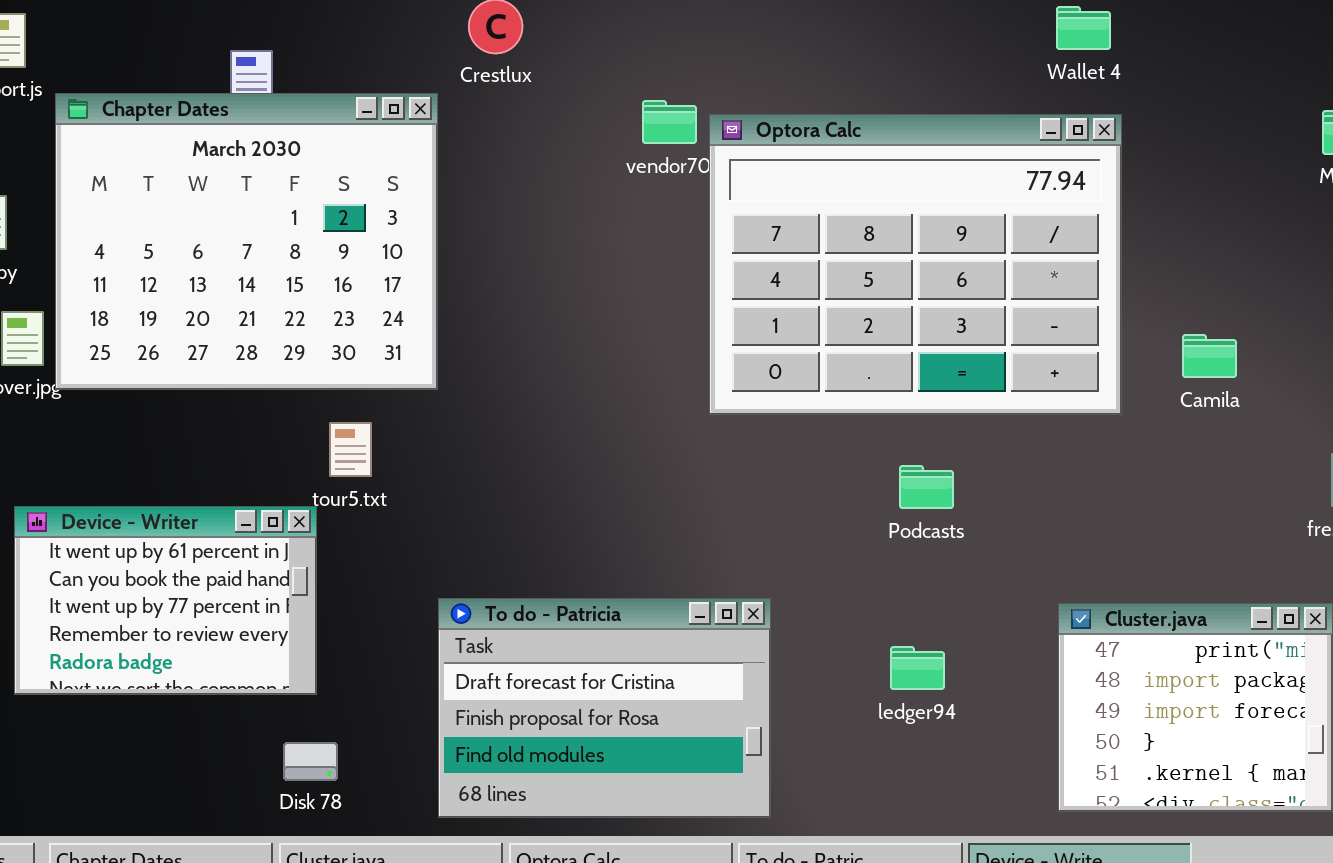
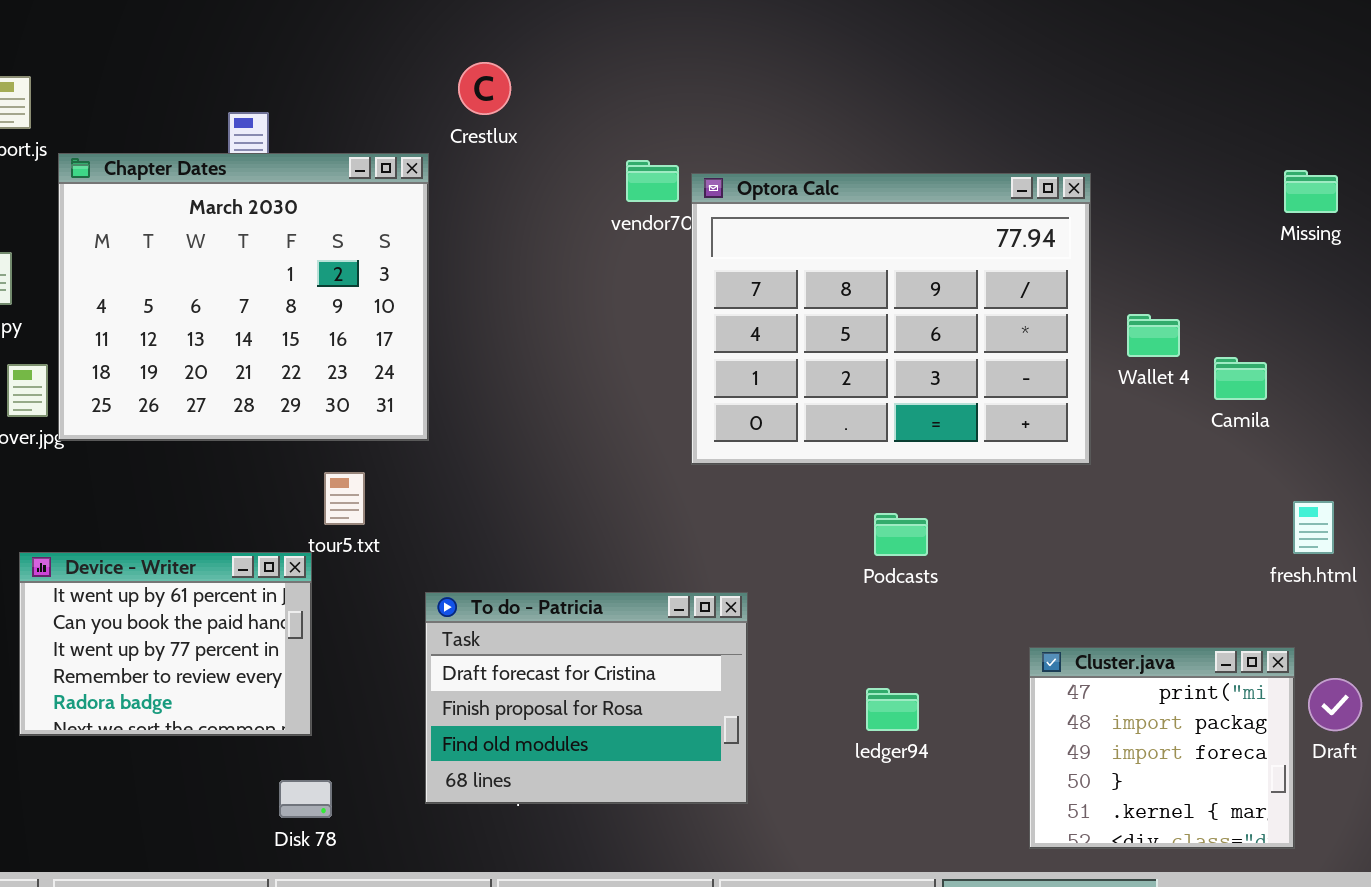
Wallet 4: [1056,6,1111,50] -> [1127,314,1180,357], moved
Camila: [1182,334,1237,378] -> [1214,357,1267,400], moved
To do - Patricia: [438,598,771,818] -> [425,592,748,804], moved

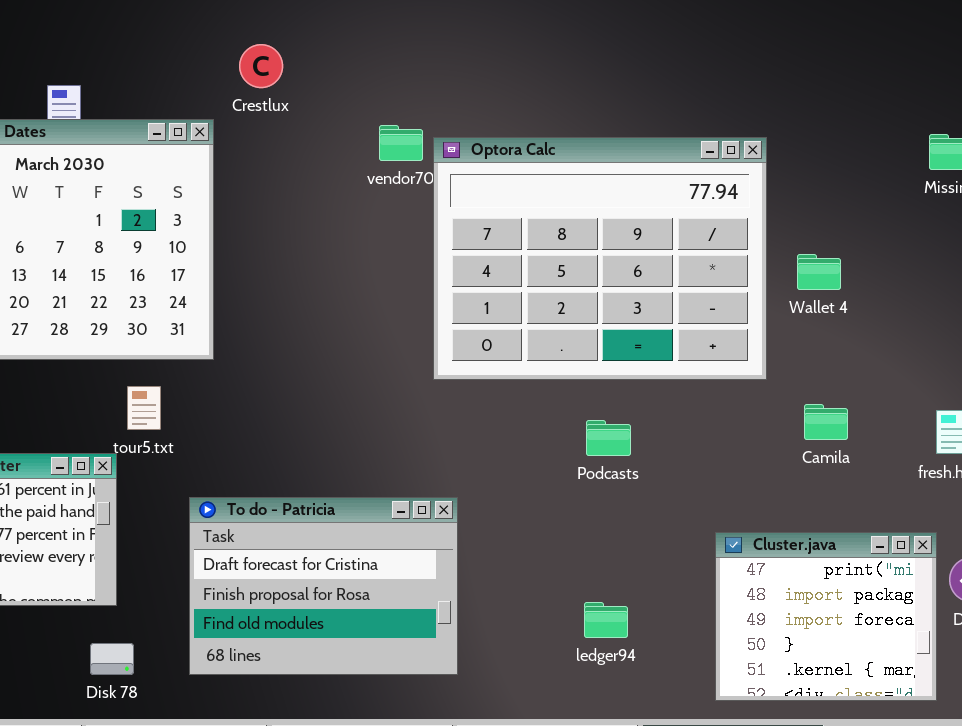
Camila: [1214,357,1267,400] -> [804,404,848,440], moved
To do - Patricia: [425,592,748,804] -> [189,497,458,675], moved
ledger94: [866,688,919,731] -> [584,602,628,638], moved

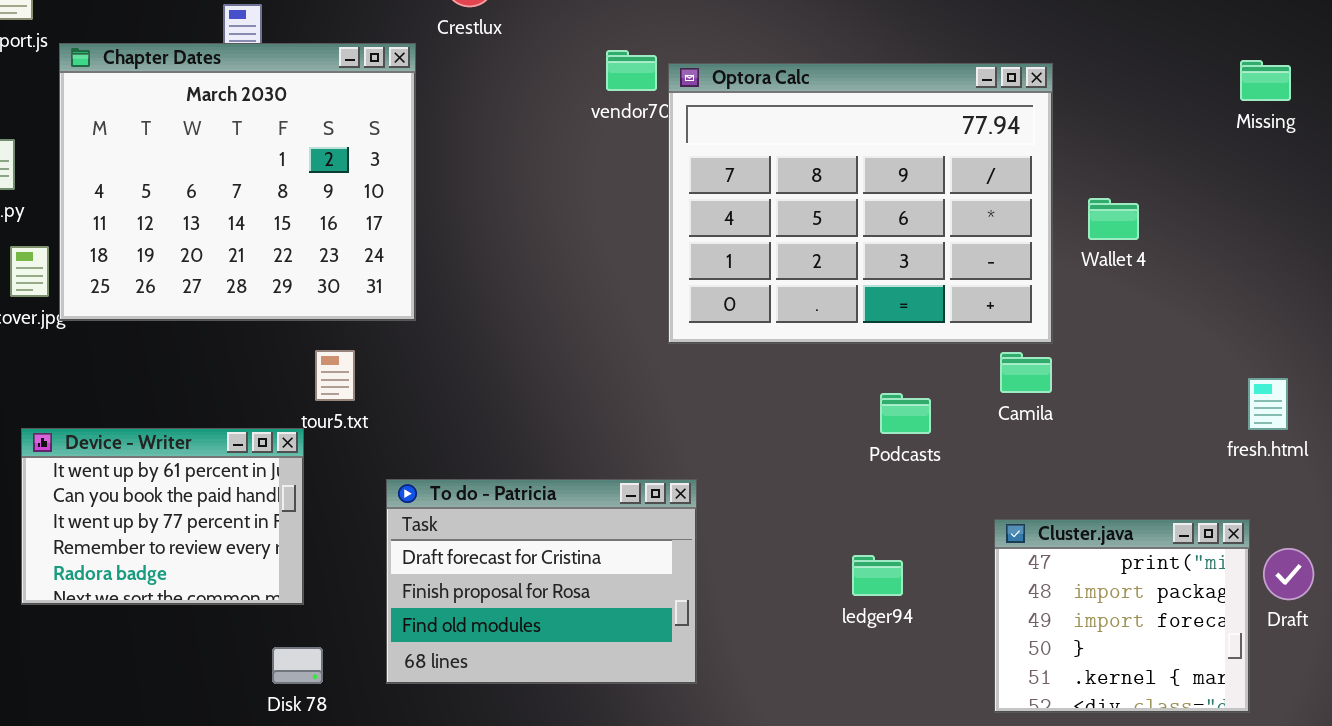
Camila: [804,404,848,440] -> [1000,352,1052,393], moved
Podcasts: [586,420,631,456] -> [880,393,931,434], moved
ledger94: [584,602,628,638] -> [852,555,903,596], moved

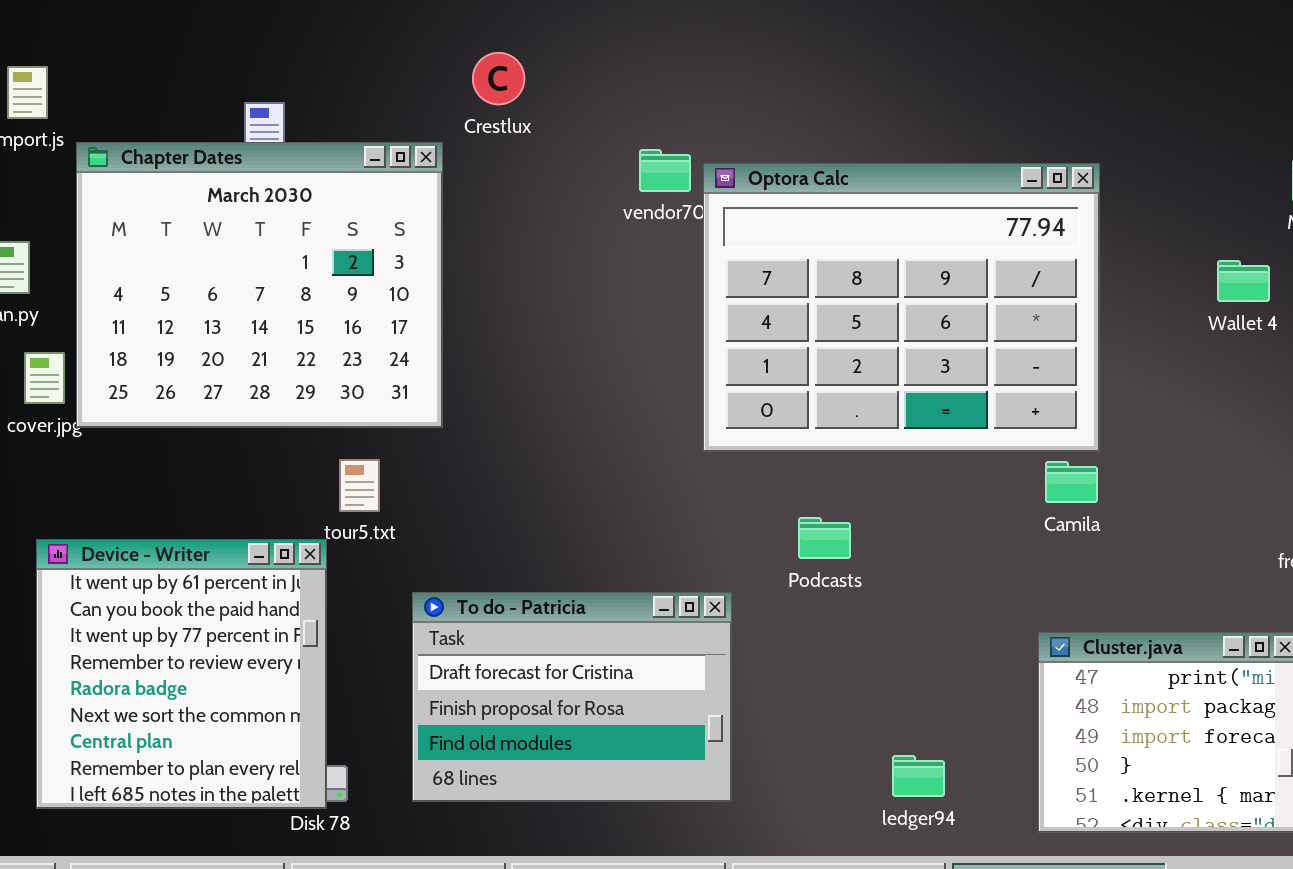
Wallet 4: [1088,198,1139,240] -> [1217,260,1270,302], moved
Podcasts: [880,393,931,434] -> [798,517,851,559], moved
Device - Writer: [21,428,304,605] -> [36,539,327,809], resized
ledger94: [852,555,903,596] -> [892,755,945,797], moved

